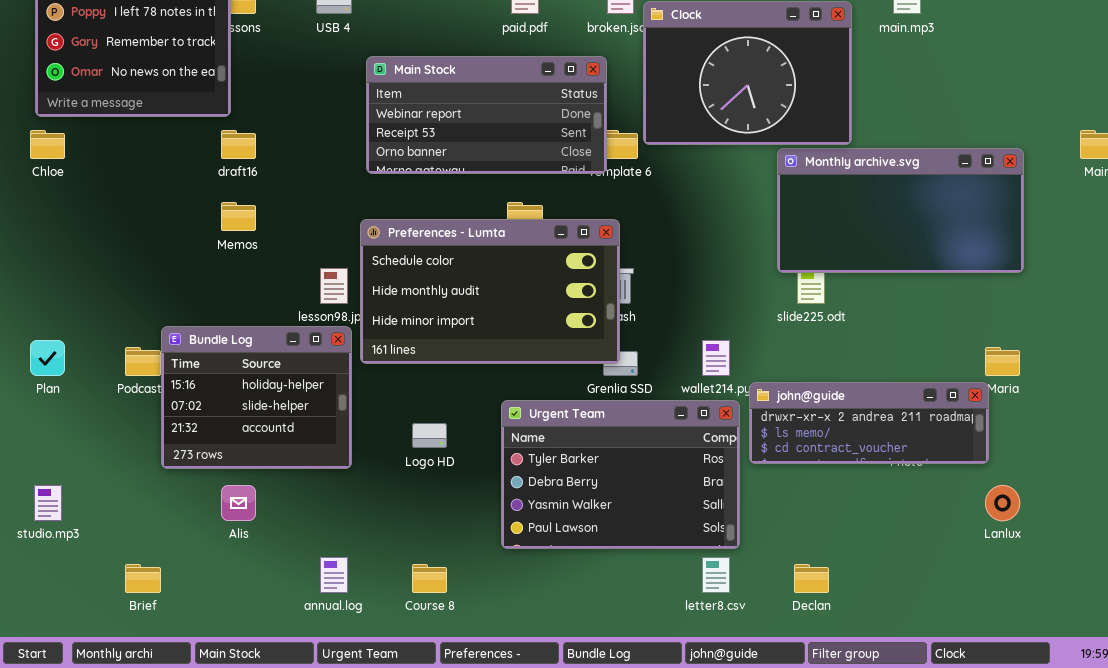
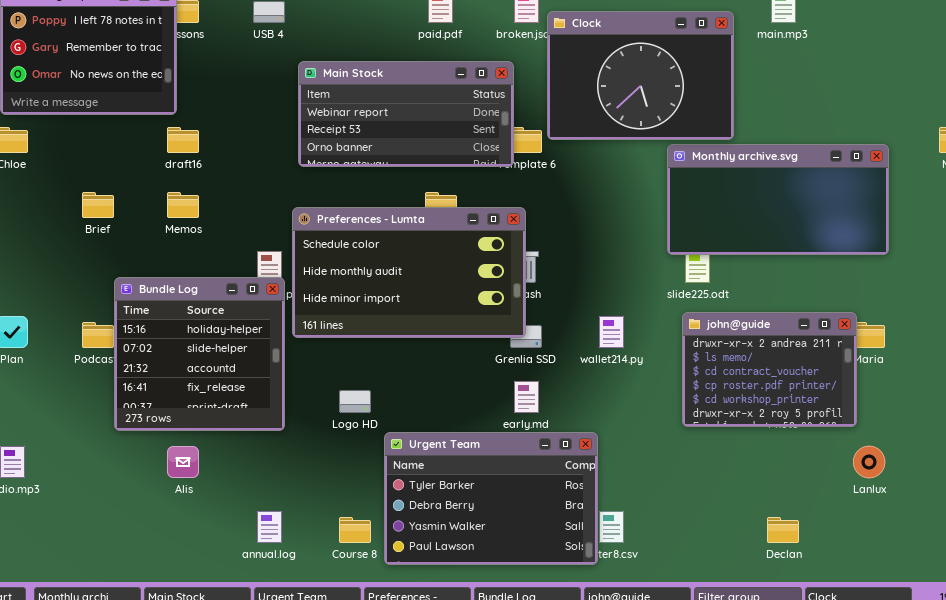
Bundle Log: [161,326,352,469] -> [114,277,285,431], resized
john@guide: [749,382,989,464] -> [682,312,857,427], resized
Urgent Team: [501,400,740,549] -> [384,432,598,565], moved
Brief: [125,564,161,593] -> [82,192,114,218], moved
Declan: [794,564,829,593] -> [767,517,799,543], moved

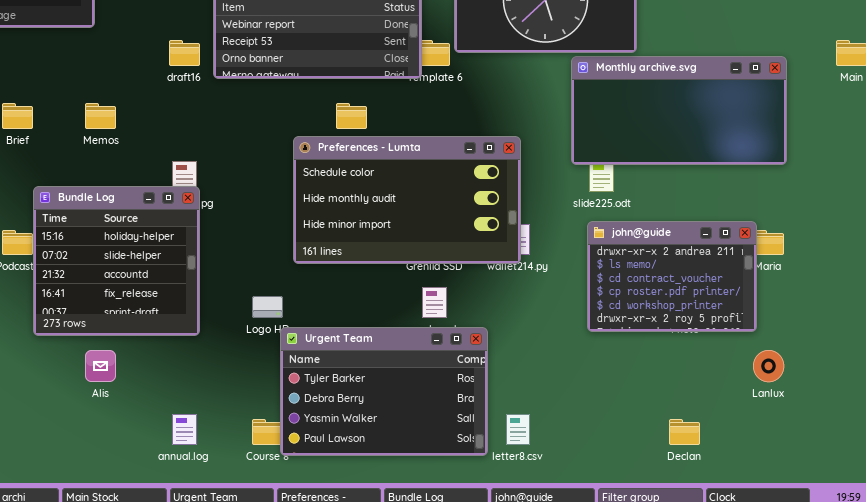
draft16: [167,127,199,153] -> [169,40,200,66], moved
Preferences - Lumta: [292,207,526,338] -> [293,136,521,264], moved
Urgent Team: [384,432,598,565] -> [280,327,488,456], moved

